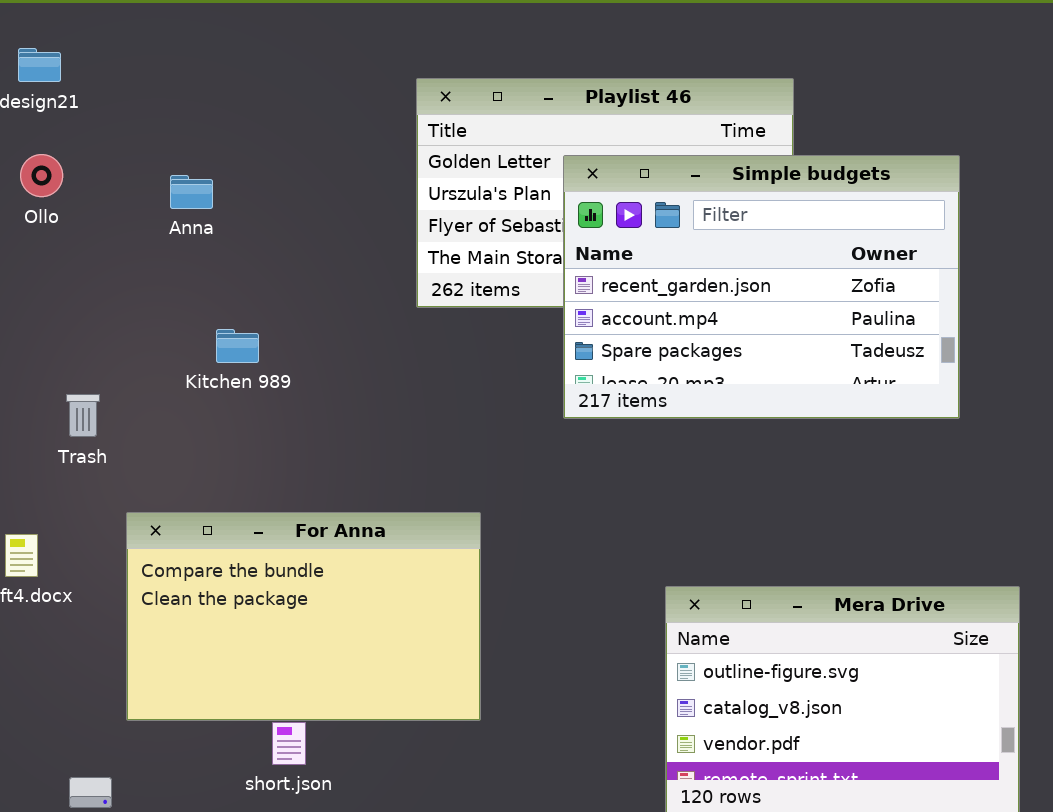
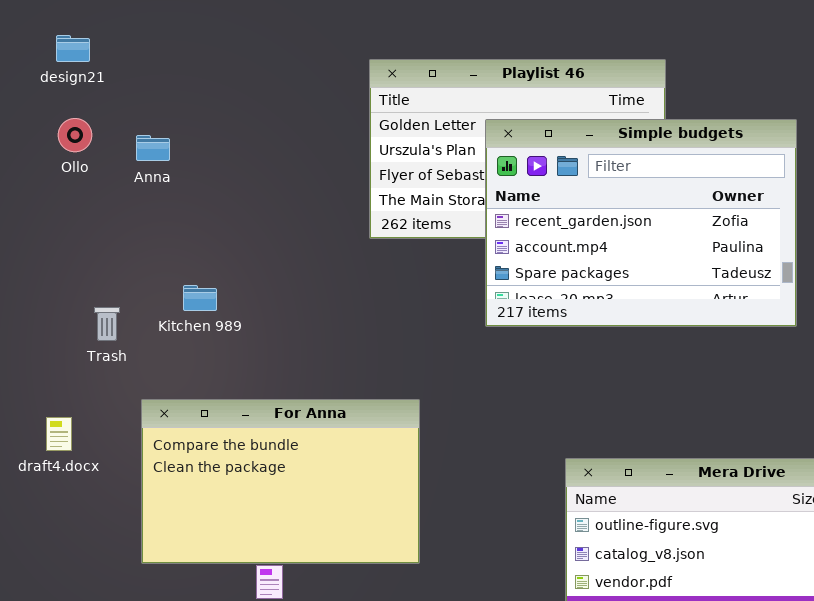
Anna: [170,175,213,209] -> [136,135,170,161], moved
Kitchen 989: [216,329,259,363] -> [183,285,217,311], moved

